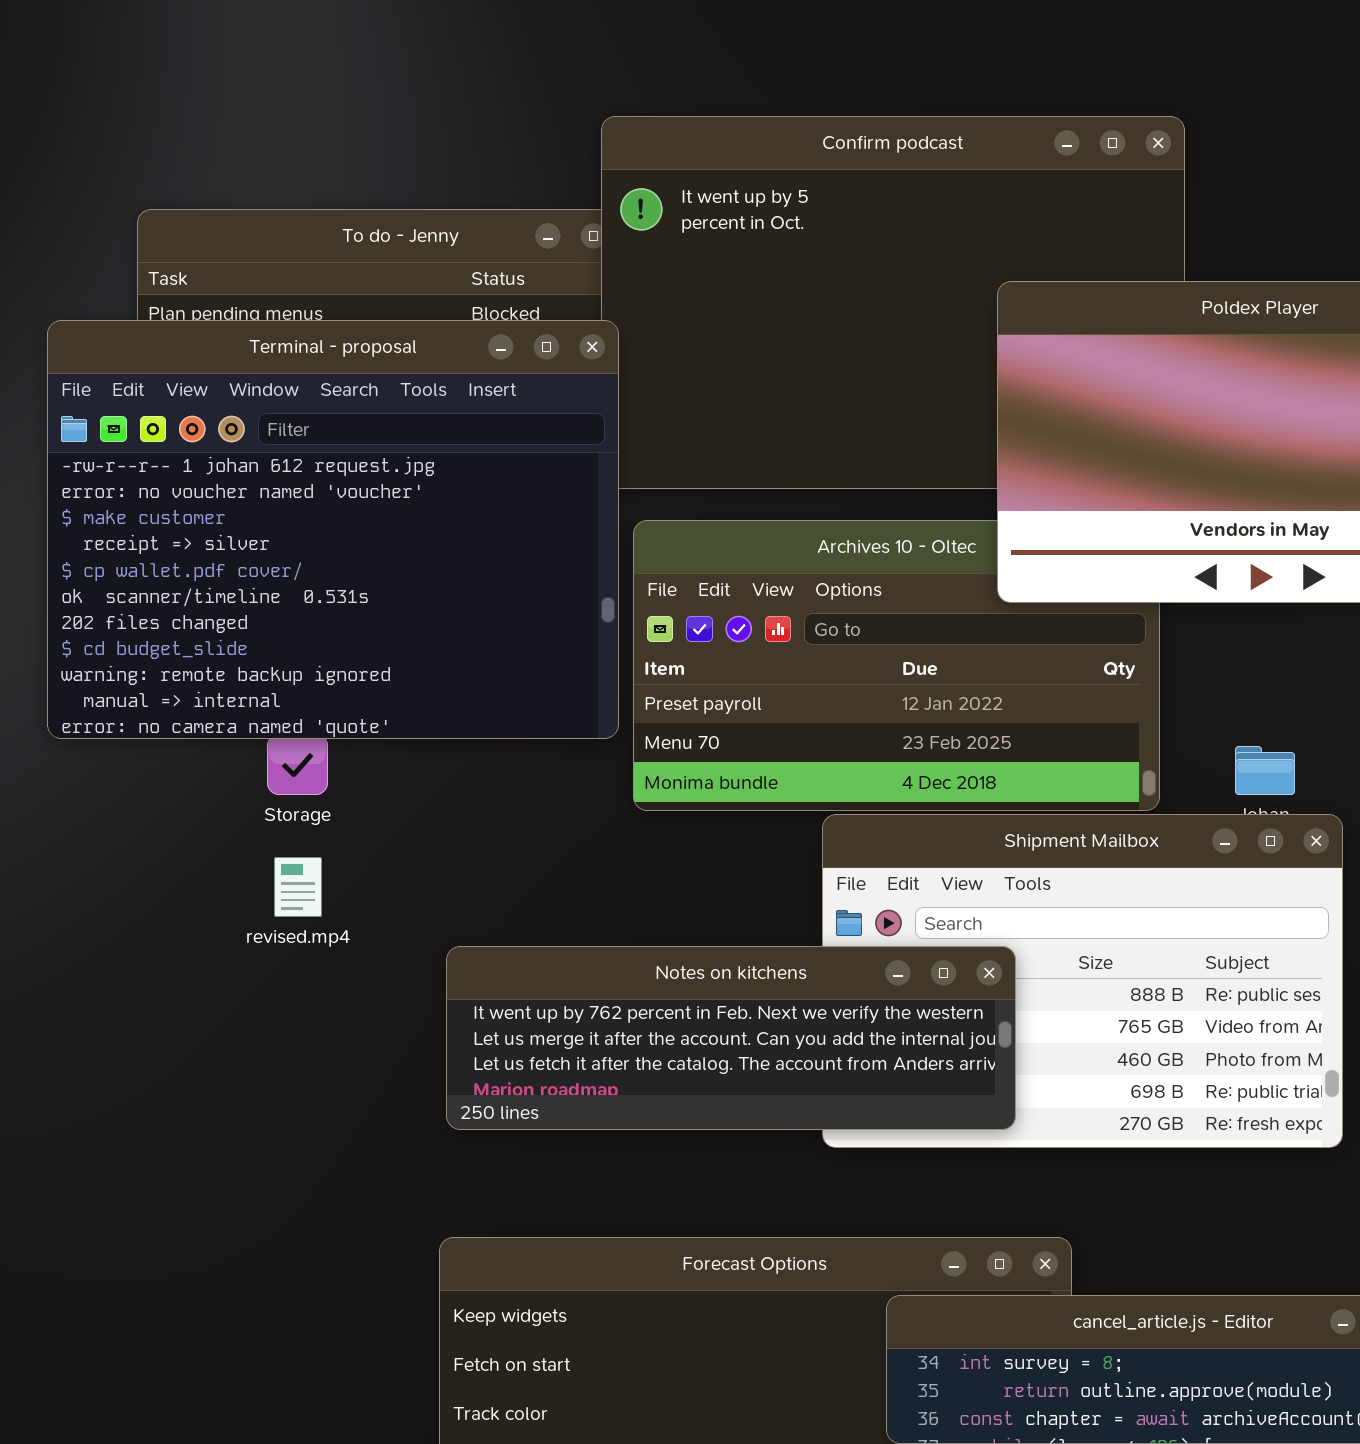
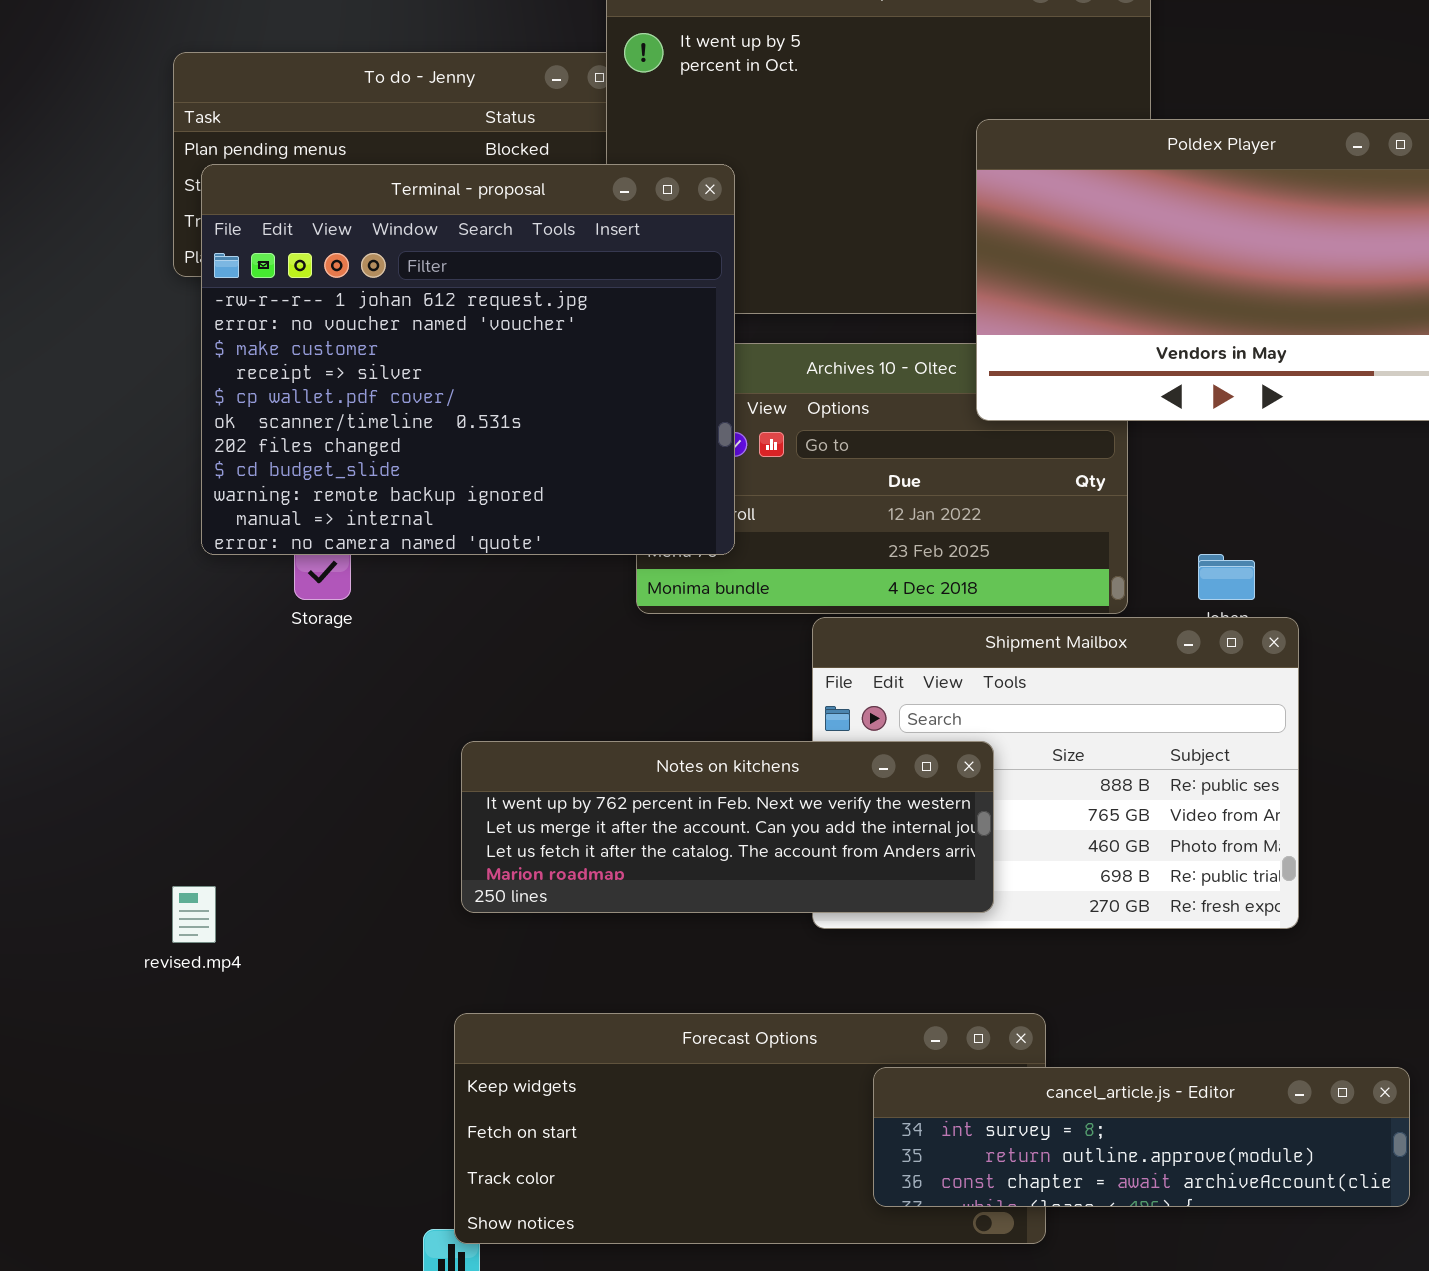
Terminal - proposal: [47,320,619,739] -> [201,164,735,555], moved
revised.mp4: [274,857,322,917] -> [172,886,216,943], moved

